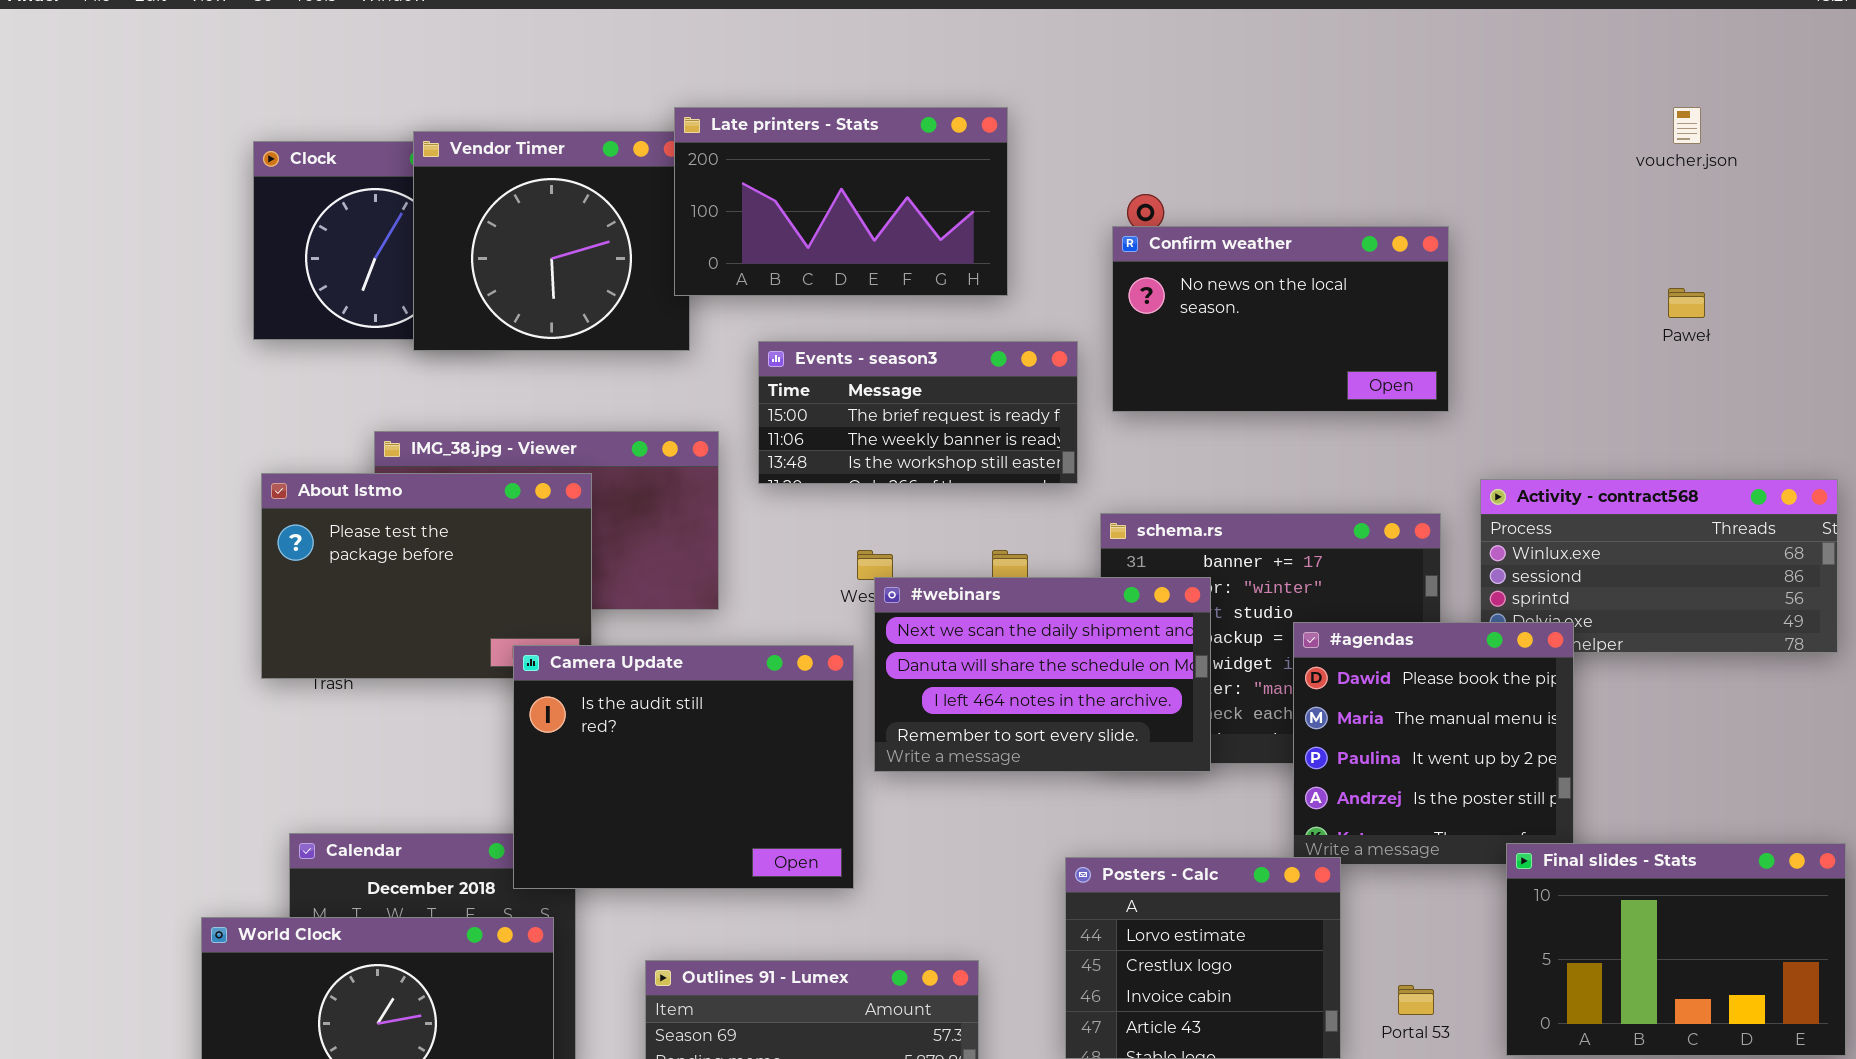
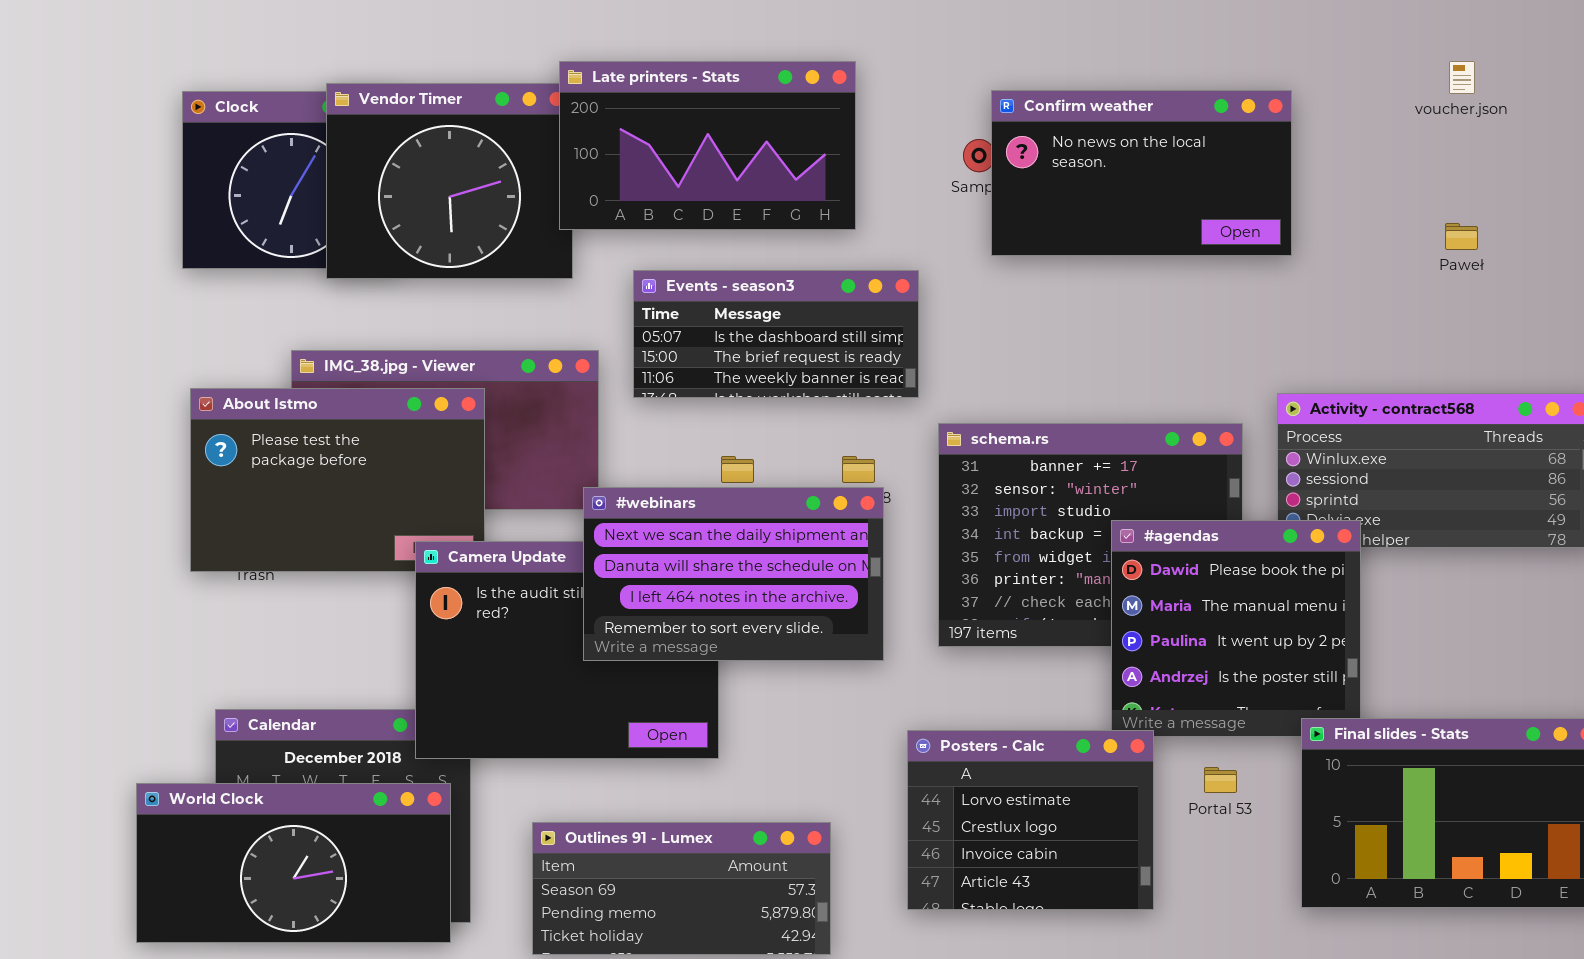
Confirm weather: [1112,226,1449,412] -> [991,90,1292,256], moved
Events - season3: [758,341,1078,484] -> [633,270,919,398], scrolled up 1 row
#webinars: [874,577,1211,772] -> [583,487,884,661], moved
Portal 53: [1398,985,1434,1015] -> [1204,767,1237,793], moved

